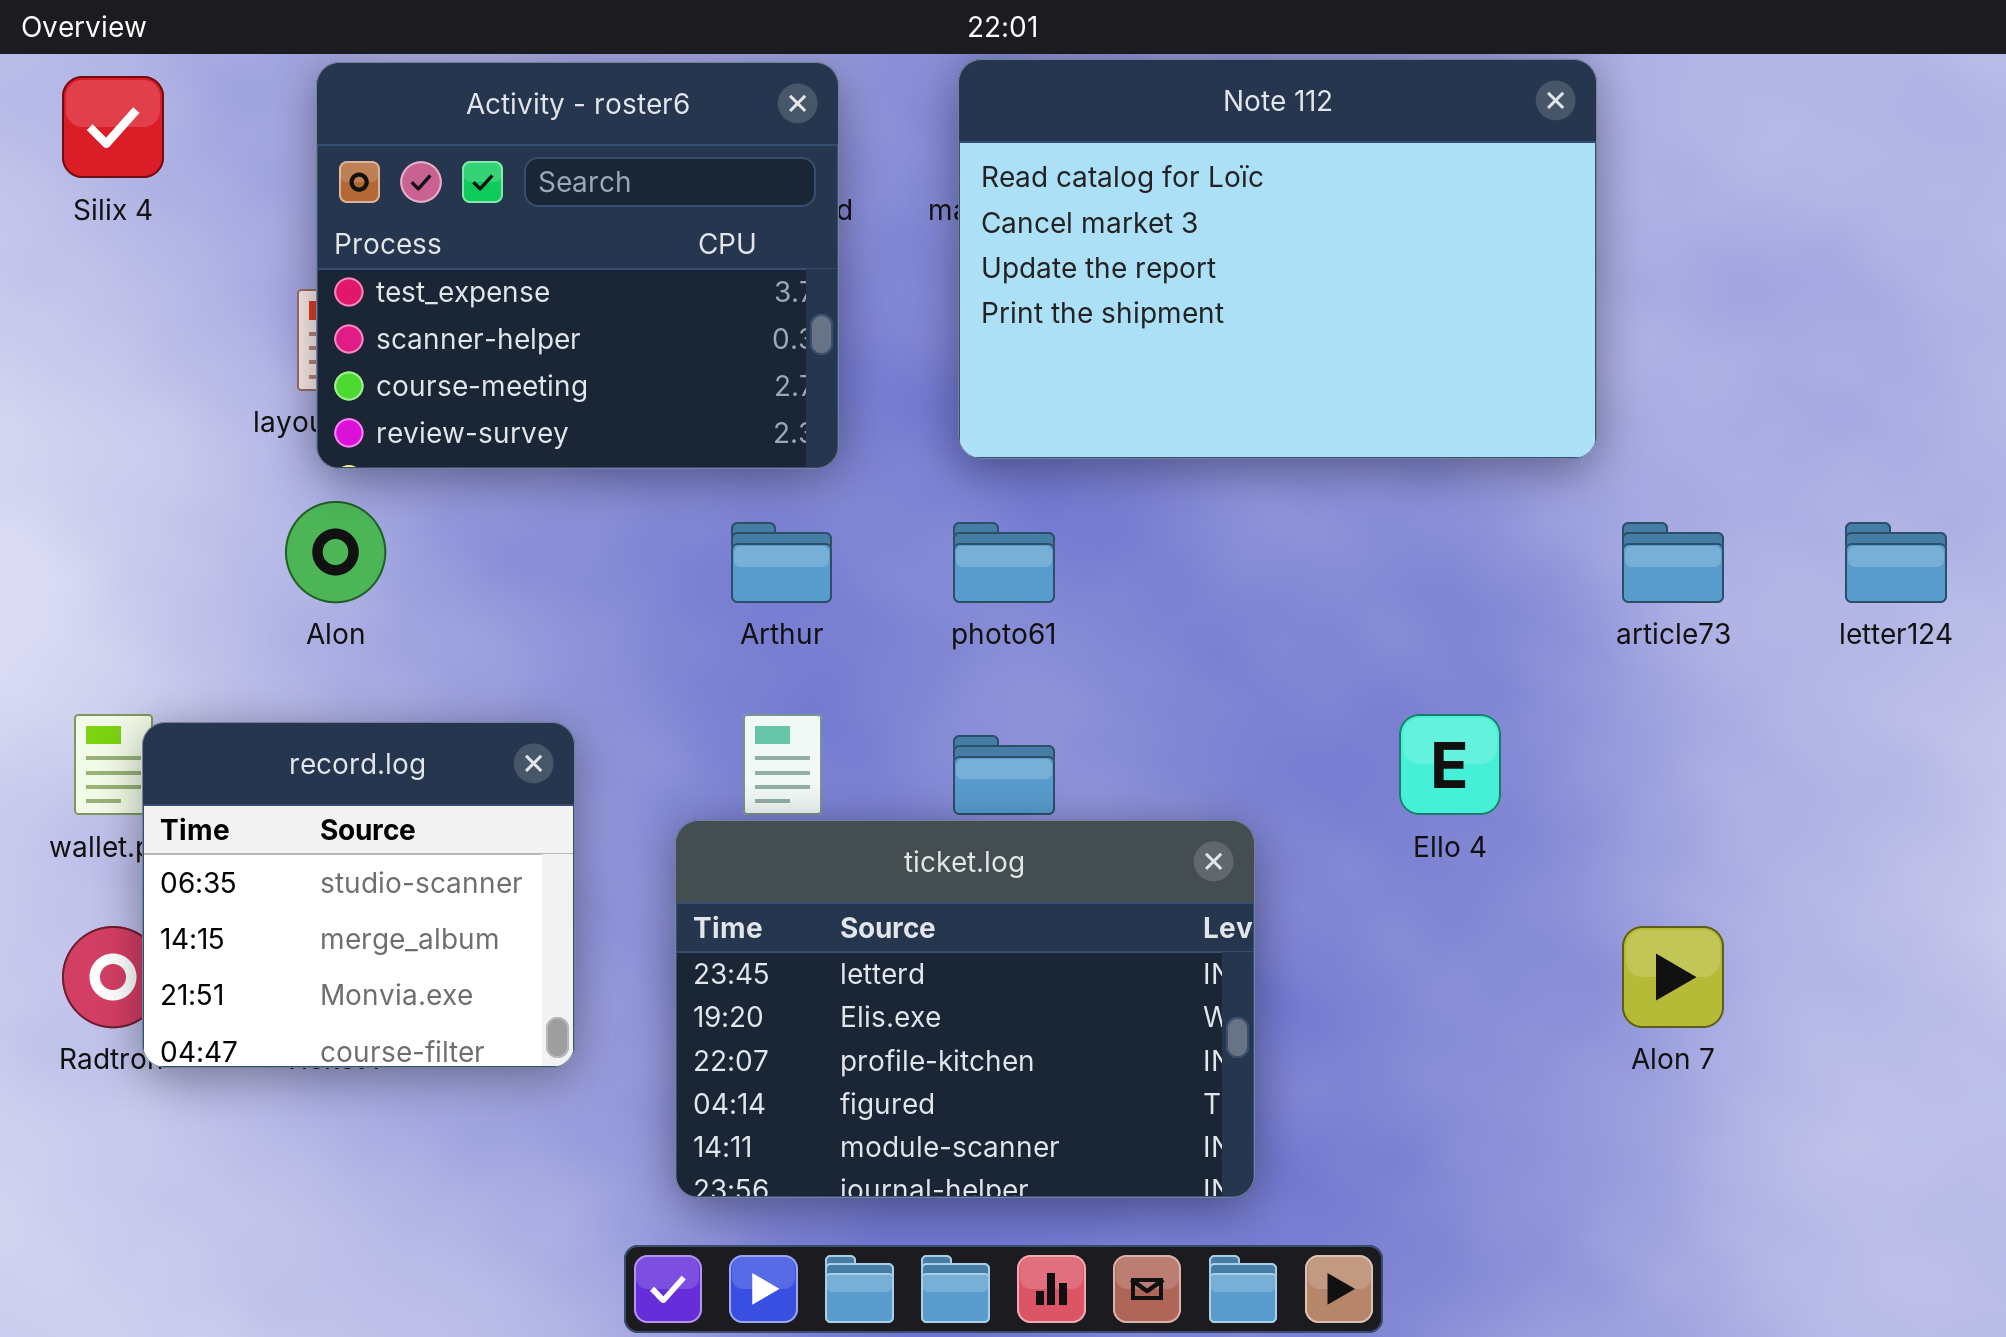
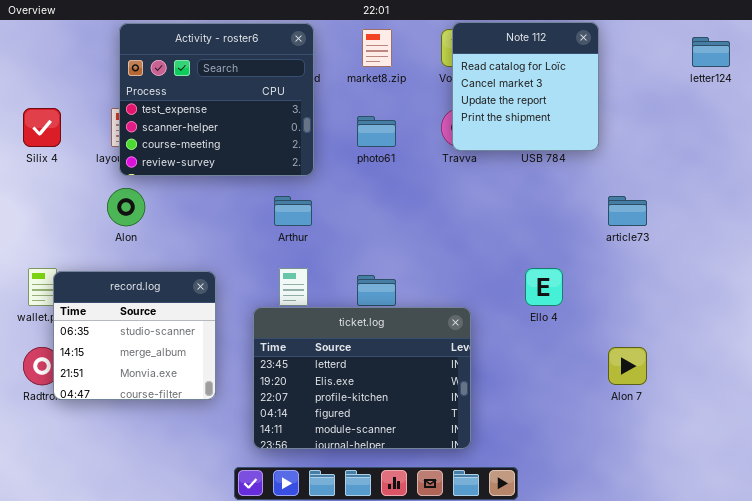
Note 112: [958,59,1597,459] -> [452,22,599,151], resized
Silix 4: [62,76,164,178] -> [23,108,61,147], moved
photo61: [953,522,1055,603] -> [357,116,396,147], moved
letter124: [1845,522,1947,603] -> [692,37,730,67], moved

